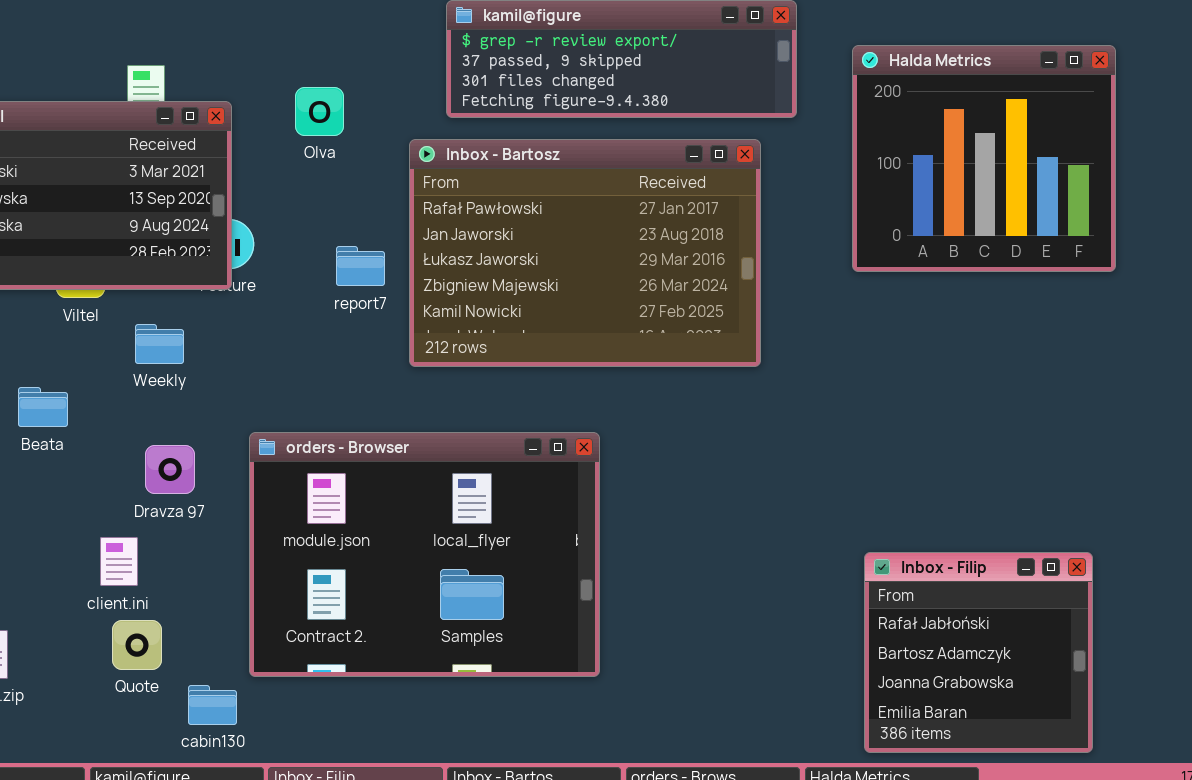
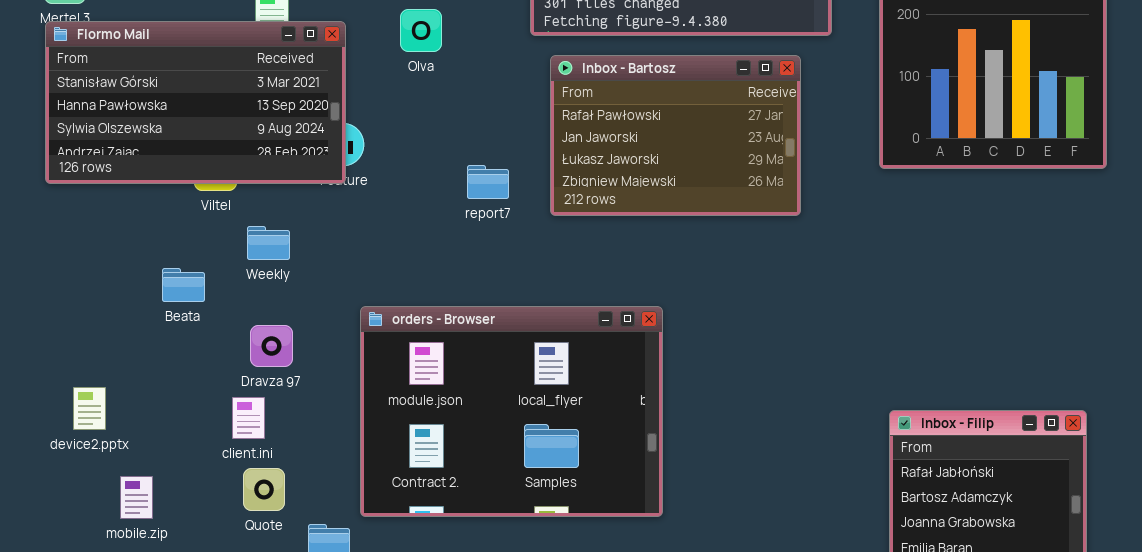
Inbox - Bartosz: [409,139,761,367] -> [550,55,801,216], resized
report7: [336,246,385,286] -> [467,165,509,199], moved
Weekly: [135,324,184,364] -> [247,226,290,260], moved
Dravza 97: [145,445,195,494] -> [250,325,293,367], moved

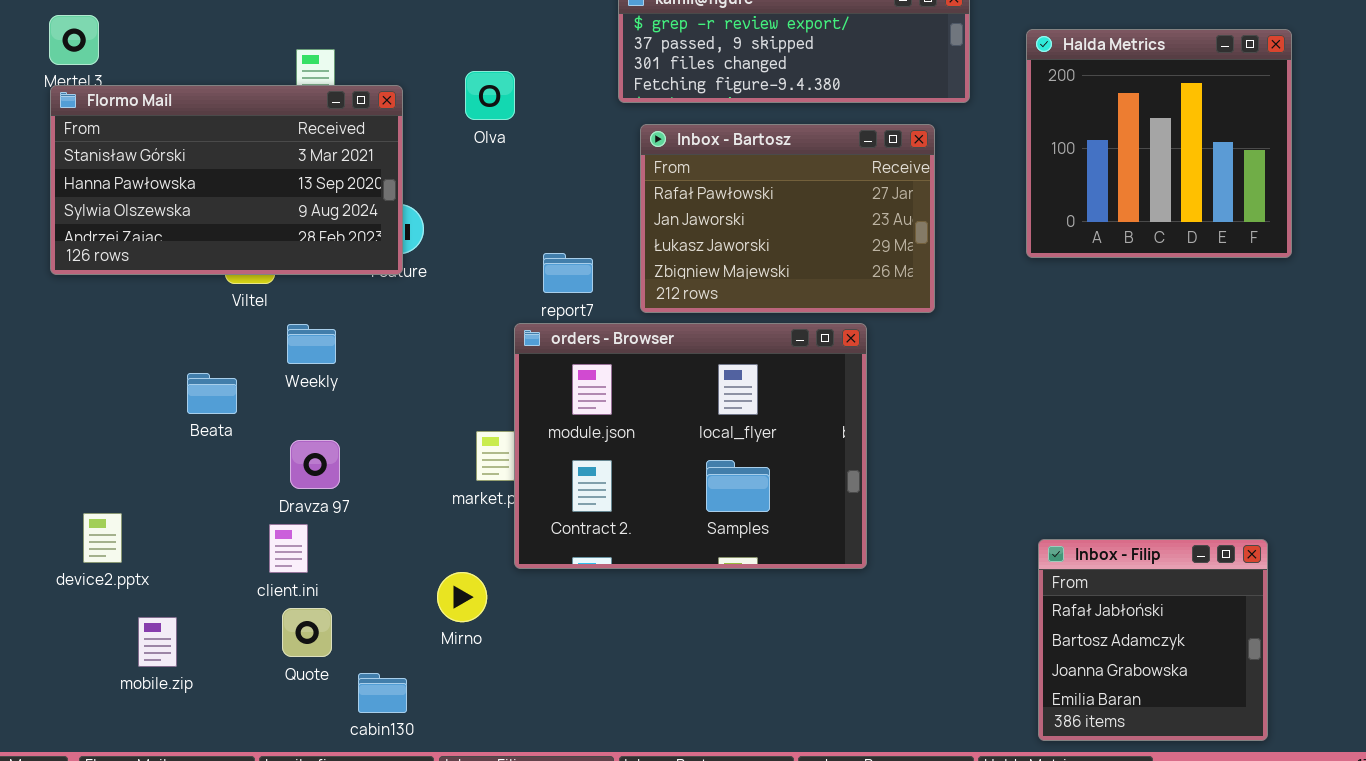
orders - Browser: [360,306,663,517] -> [514,323,867,569], moved

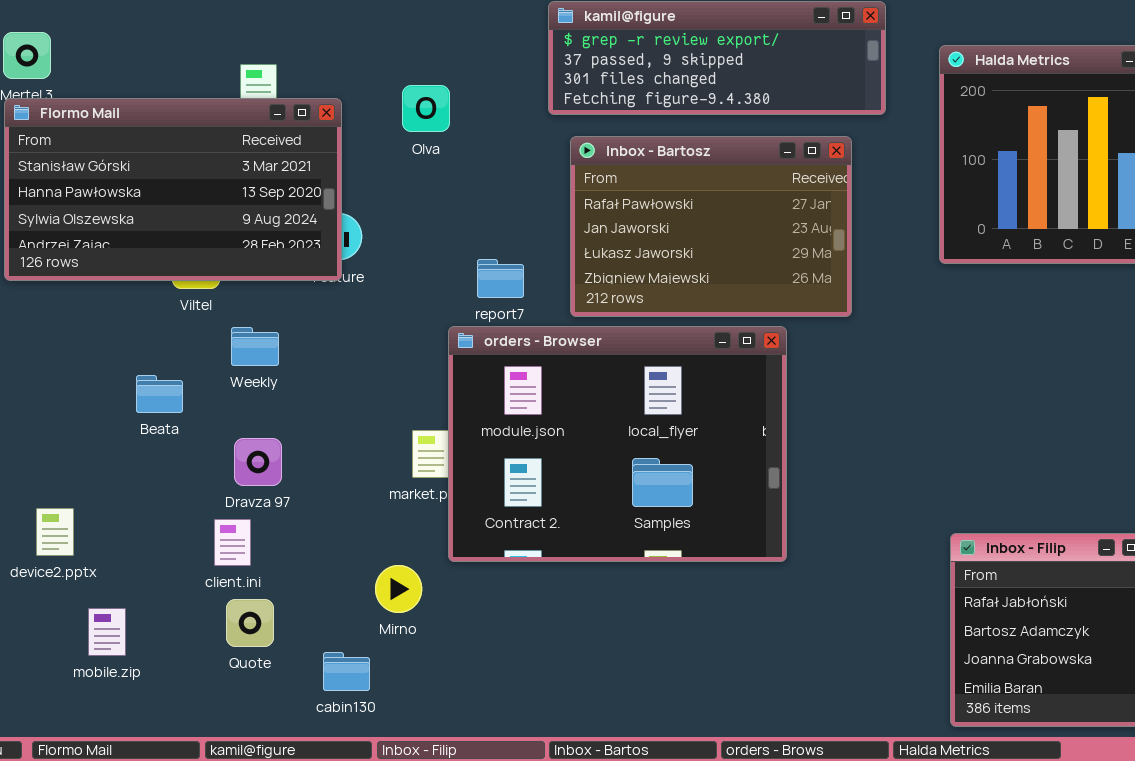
cabin130: [358,673,407,713] -> [323,652,370,691], moved

